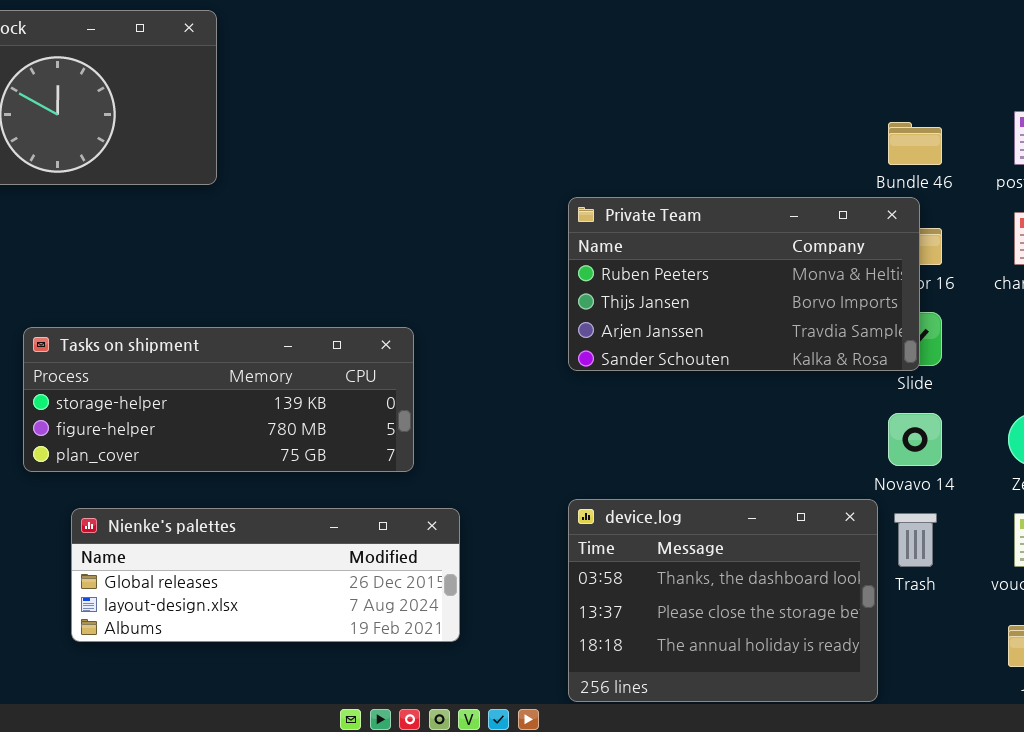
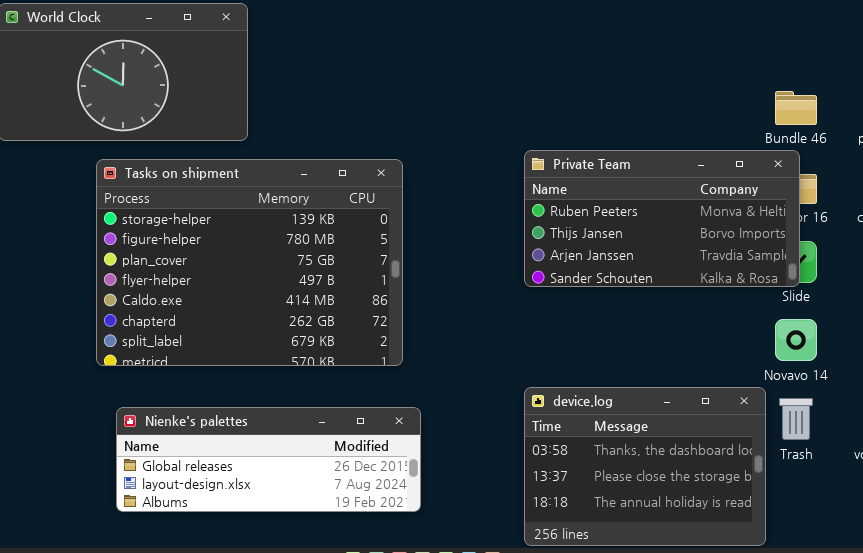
Tasks on shipment: [23,327,414,472] -> [96,159,403,366], resized
Nienke's palettes: [71,508,460,642] -> [116,407,421,512], moved

